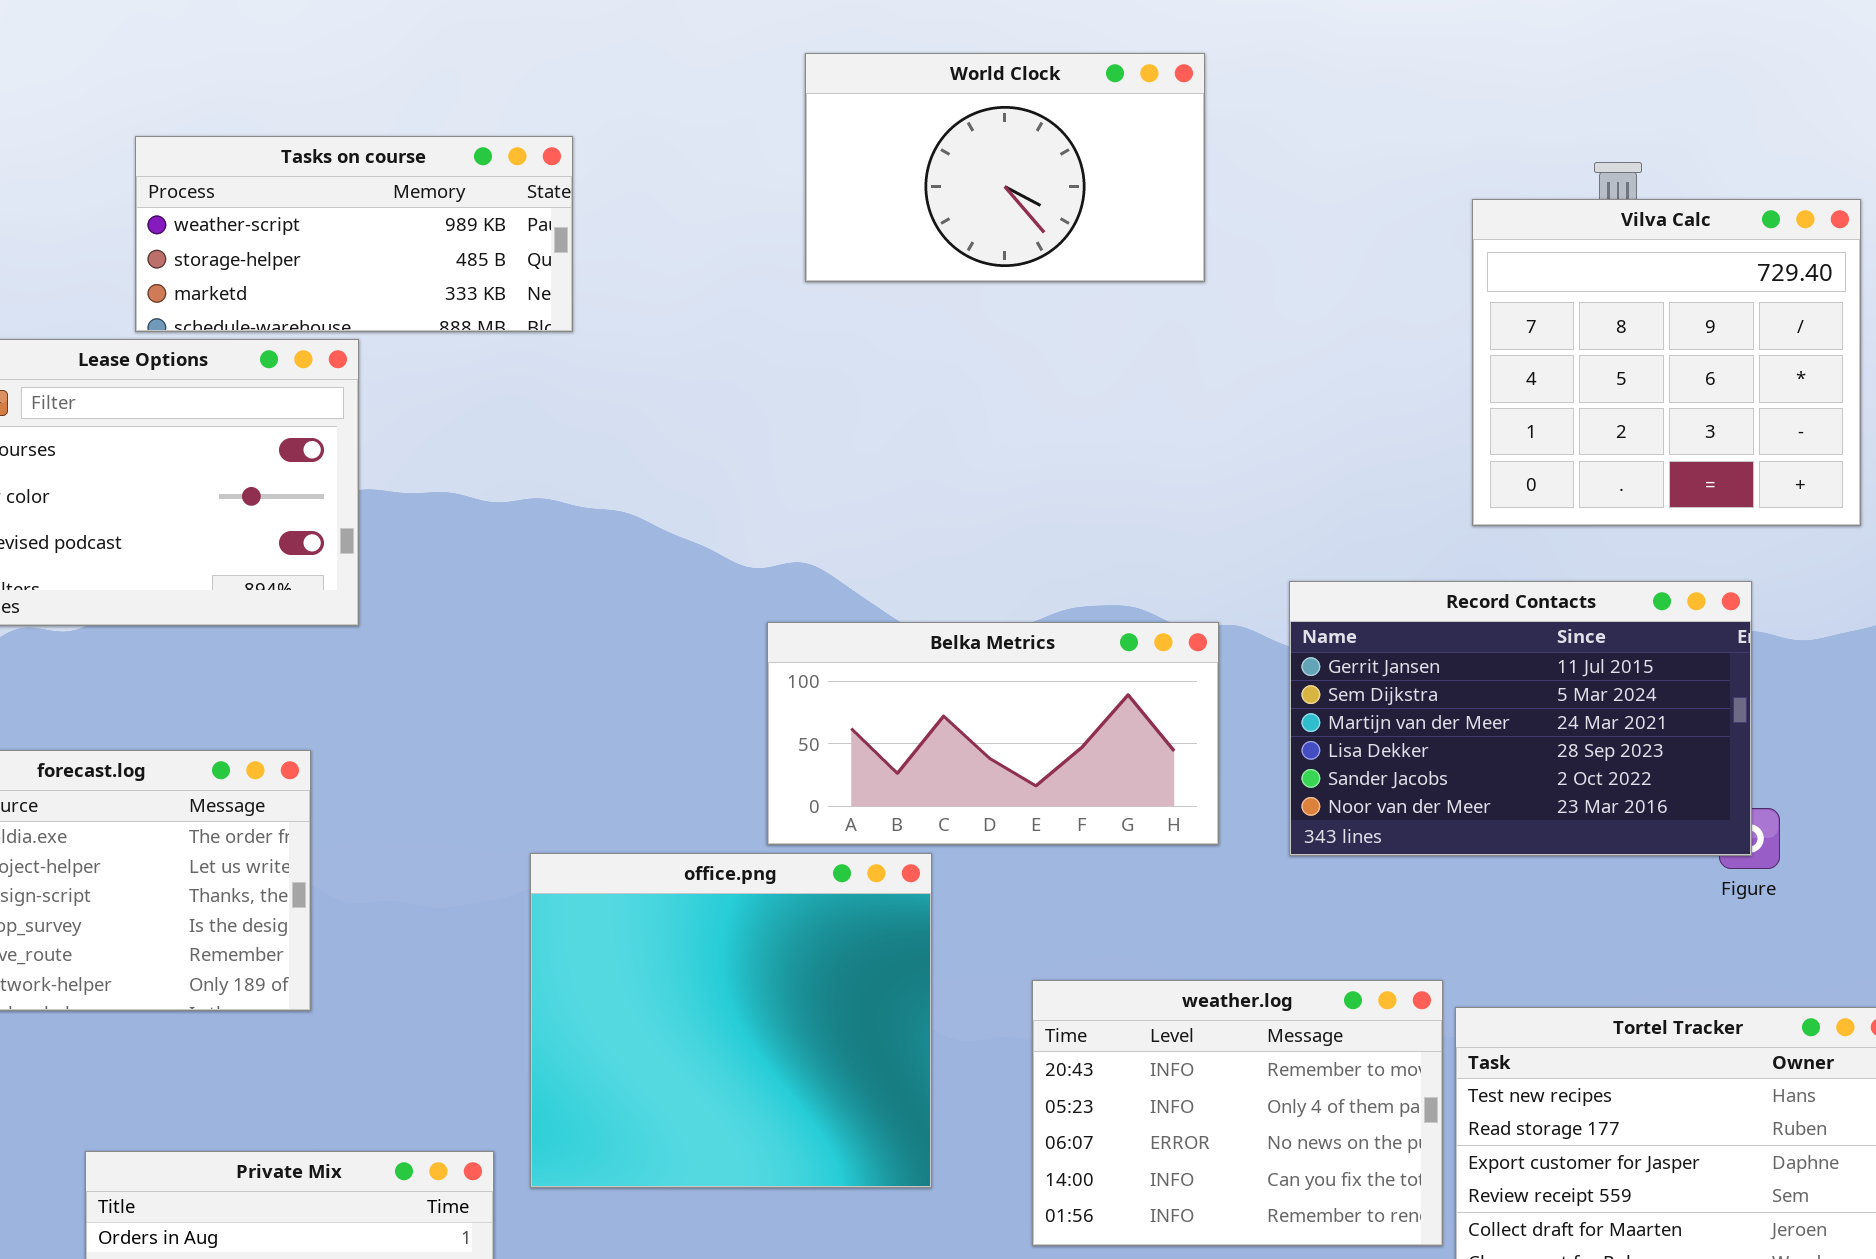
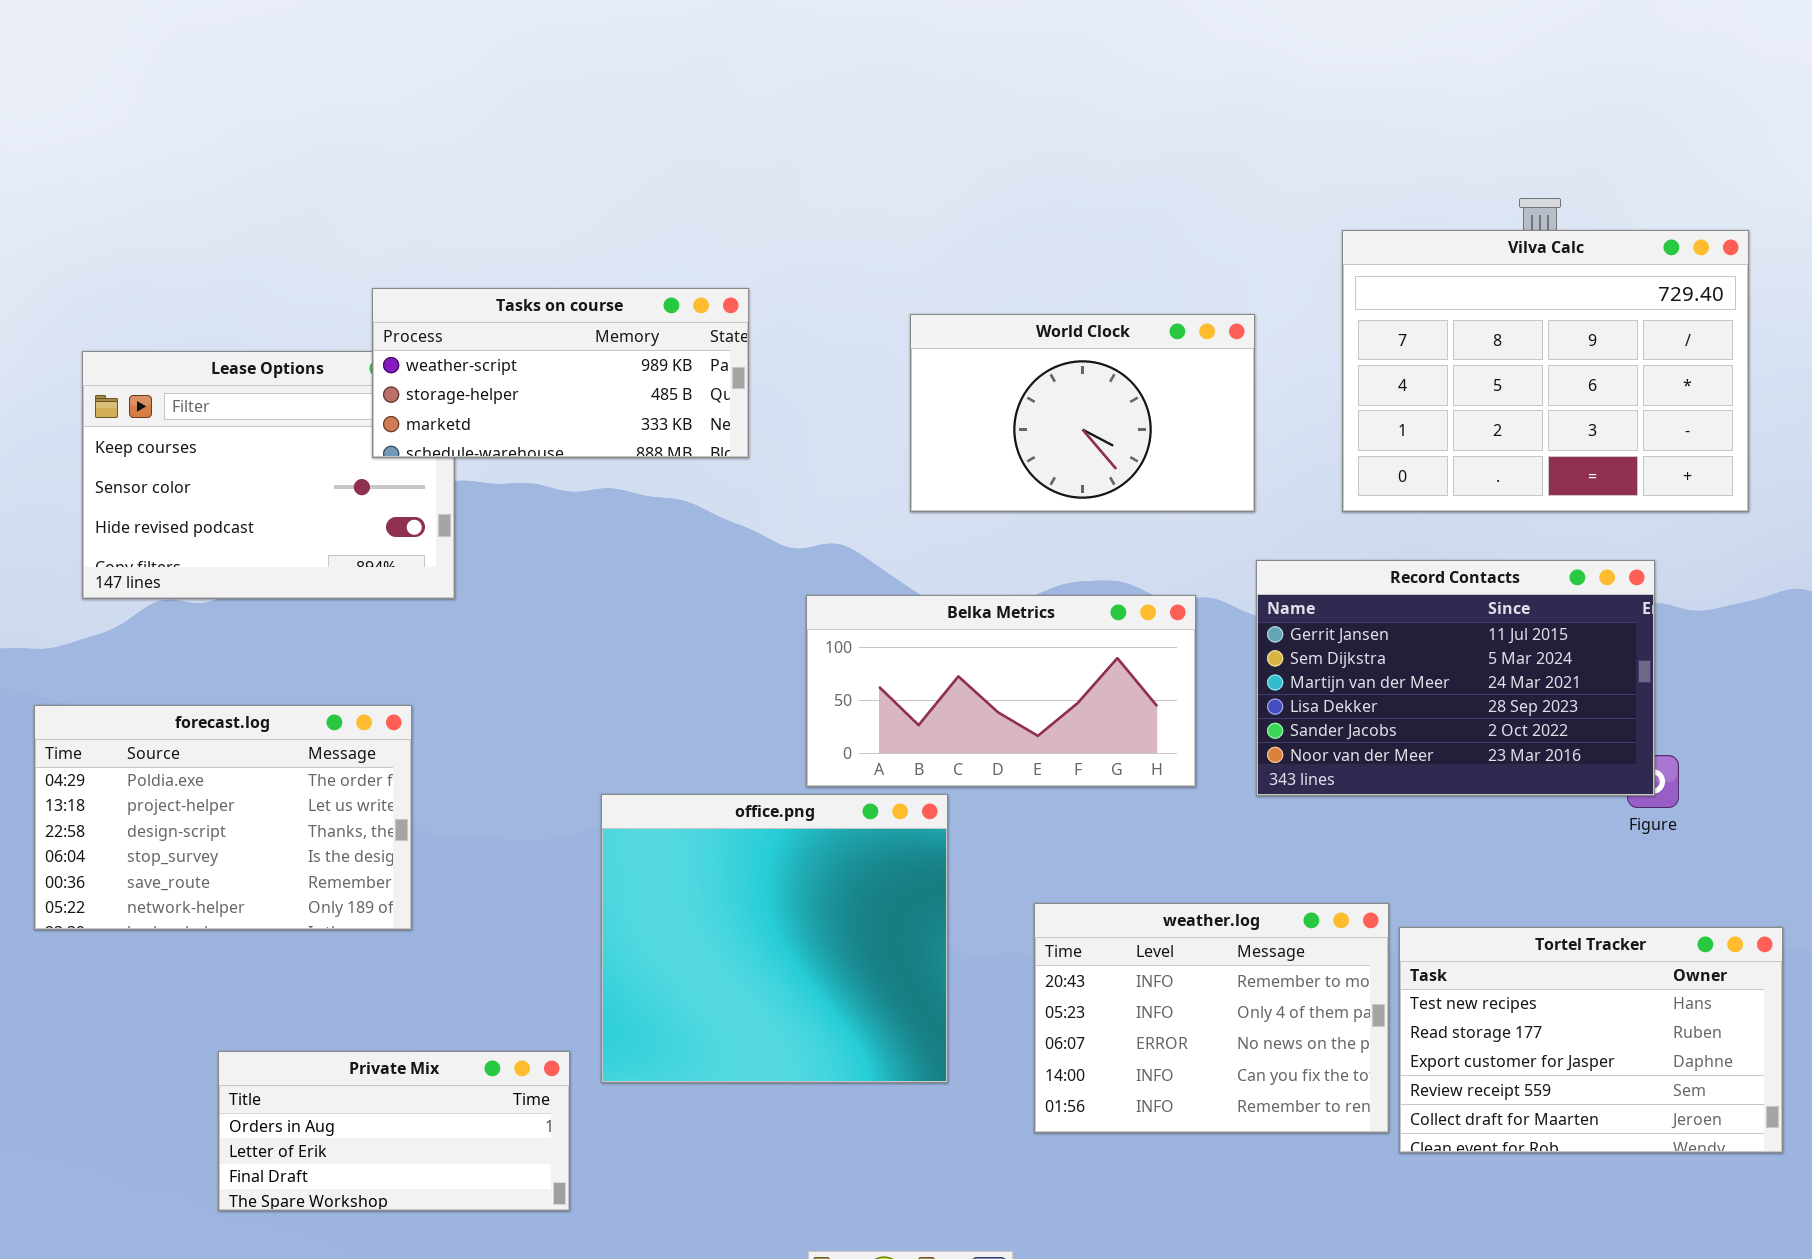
World Clock: [805,53,1205,282] -> [910,314,1255,512], moved
Tasks on course: [135,136,573,332] -> [372,288,749,458], moved
Vilva Calc: [1472,199,1861,526] -> [1342,230,1749,512], resized

